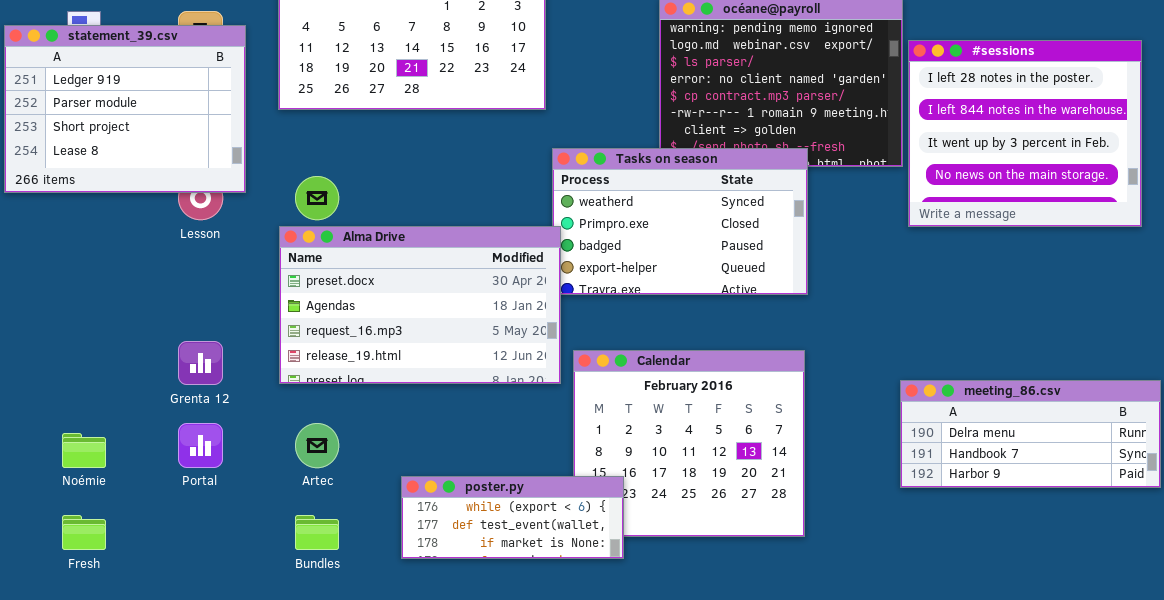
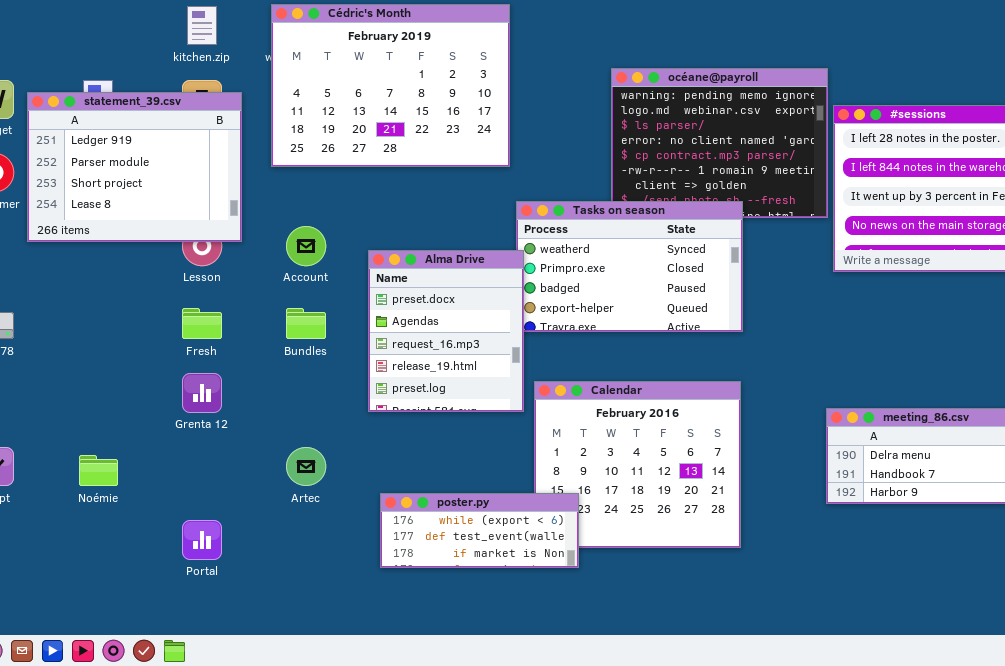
Alma Drive: [279,226,561,384] -> [368,250,524,412], resized
Portal: [178,423,223,468] -> [182,520,222,560], moved
Fresh: [62,515,106,550] -> [182,308,222,339], moved
Bundles: [295,515,339,550] -> [286,308,326,339], moved

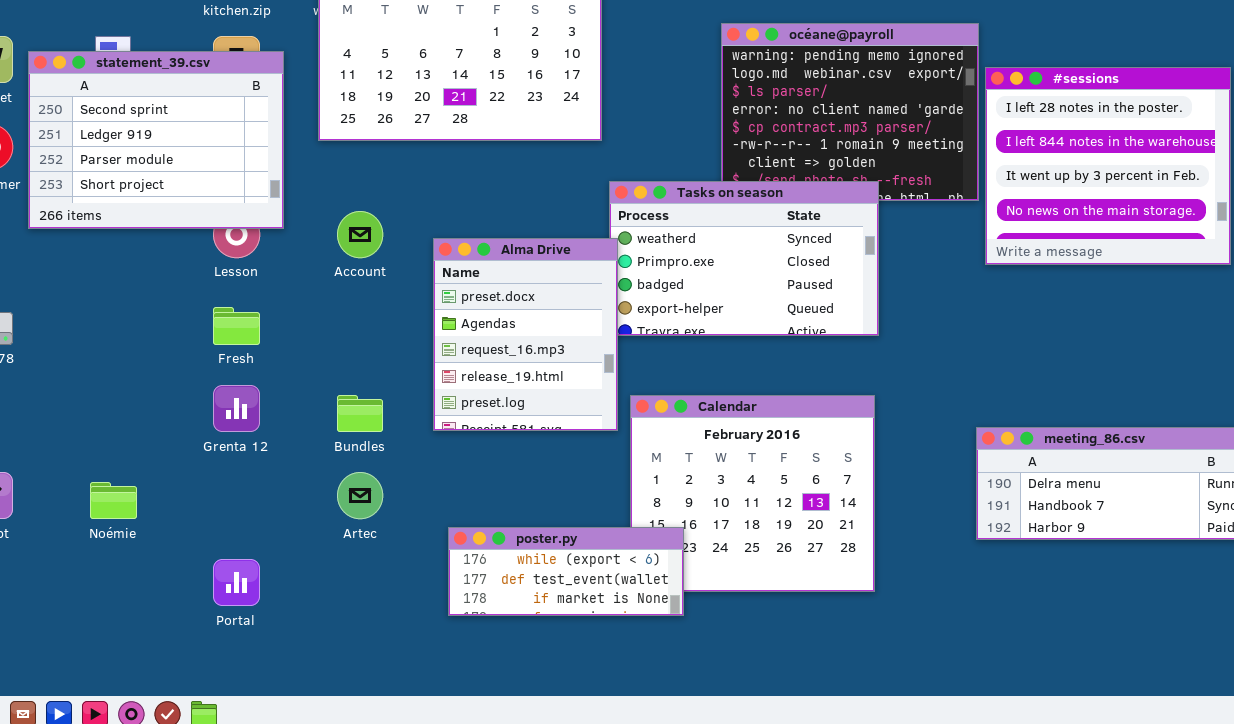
statement_39.csv: [27,92,242,242] -> [28,51,284,229], scrolled up 1 row
Bundles: [286,308,326,339] -> [337,395,383,432], moved

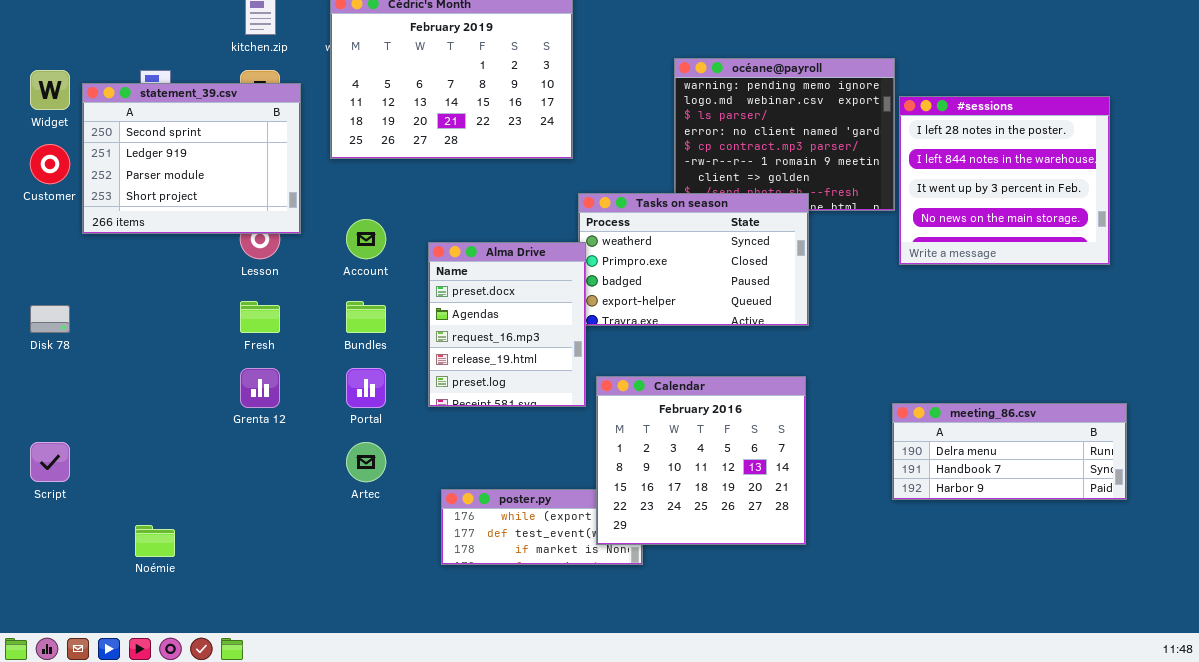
Bundles: [337,395,383,432] -> [346,301,386,333], moved
Calendar: [630,395,875,592] -> [596,376,806,545], raised
Noémie: [90,482,137,519] -> [135,525,175,557], moved
Portal: [213,559,260,606] -> [346,368,386,408], moved

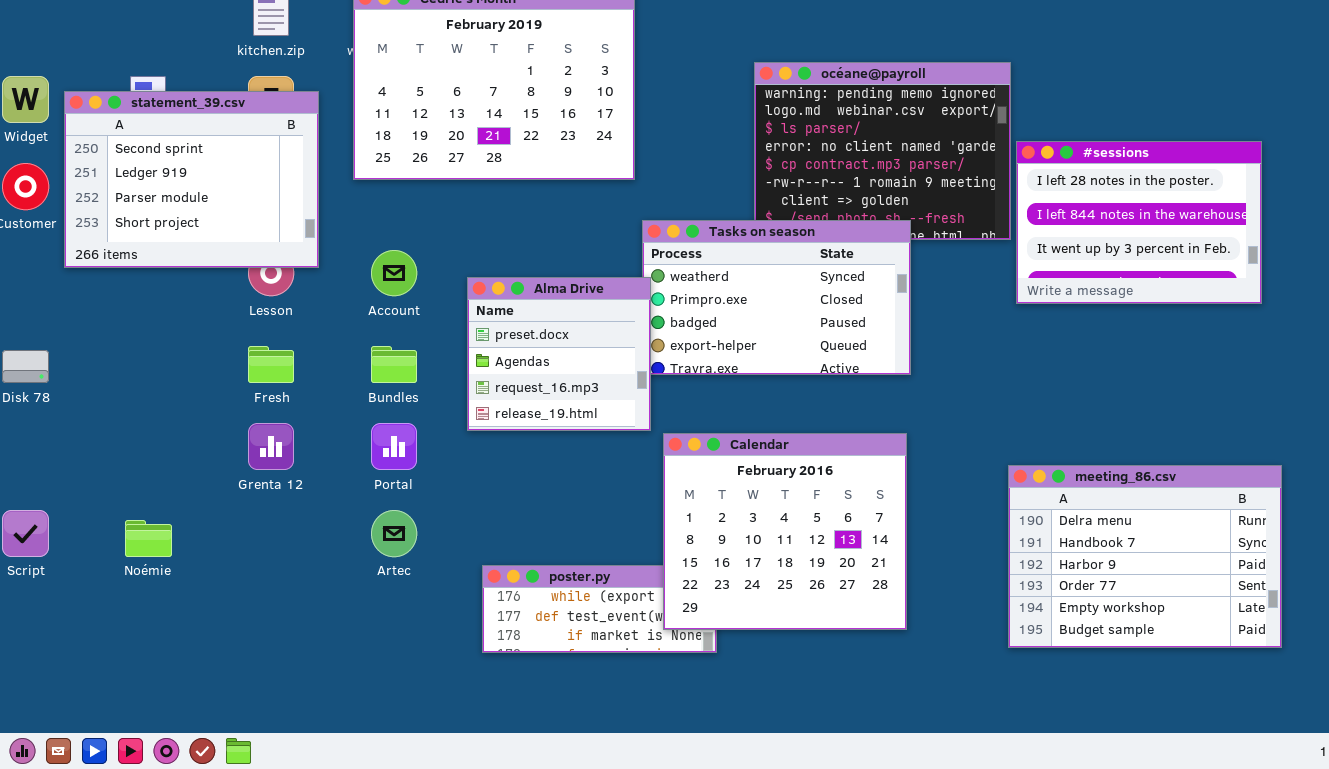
#sessions: [899,96,1110,265] -> [1016,141,1262,304], resized
Alma Drive: [428,242,586,407] -> [467,277,651,431], resized
meeting_86.csv: [892,403,1127,500] -> [1008,465,1282,648], resized
Noémie: [135,525,175,557] -> [125,520,172,557], moved

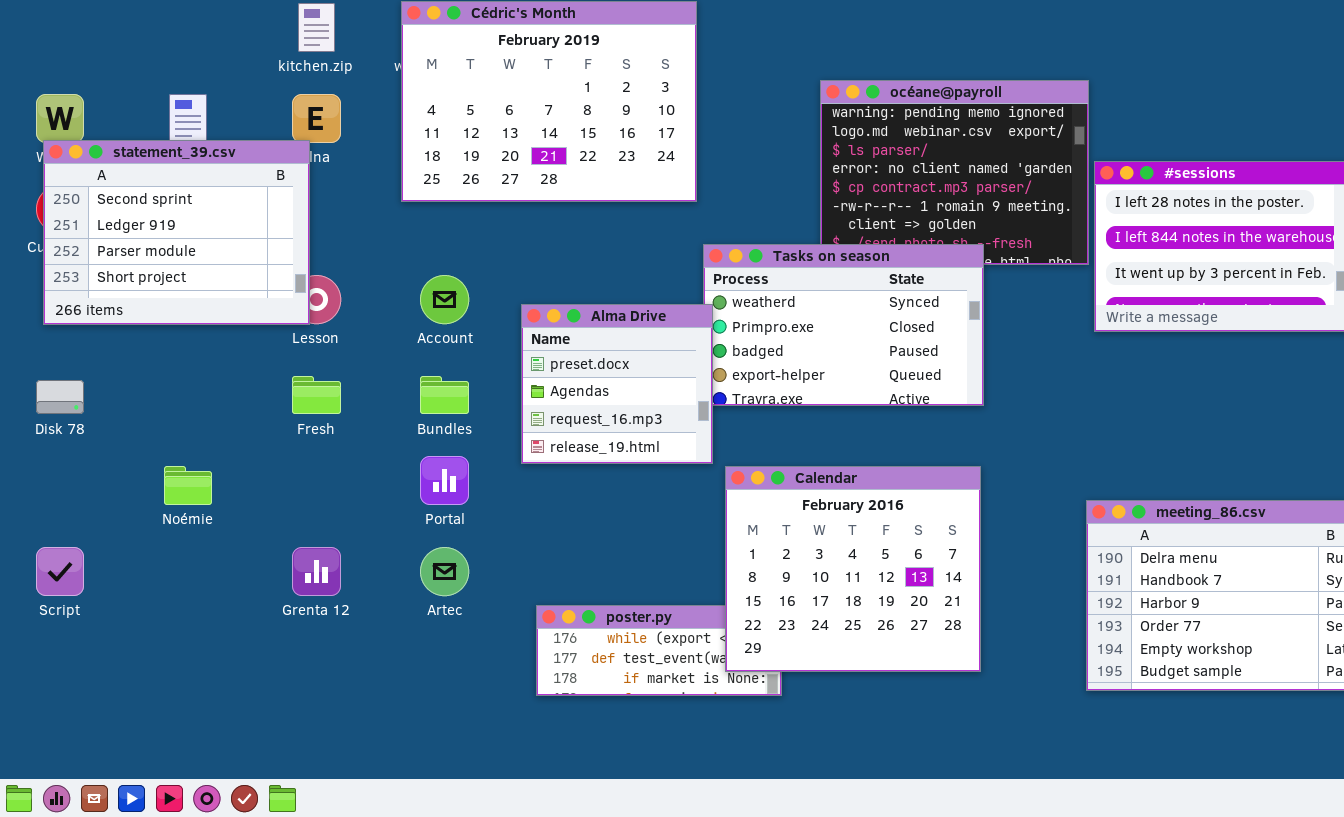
statement_39.csv: [64,91,319,268] -> [43,140,310,325], moved
Grenta 12: [248,423,294,470] -> [292,547,341,596], moved
Noémie: [125,520,172,557] -> [164,466,212,505], moved

